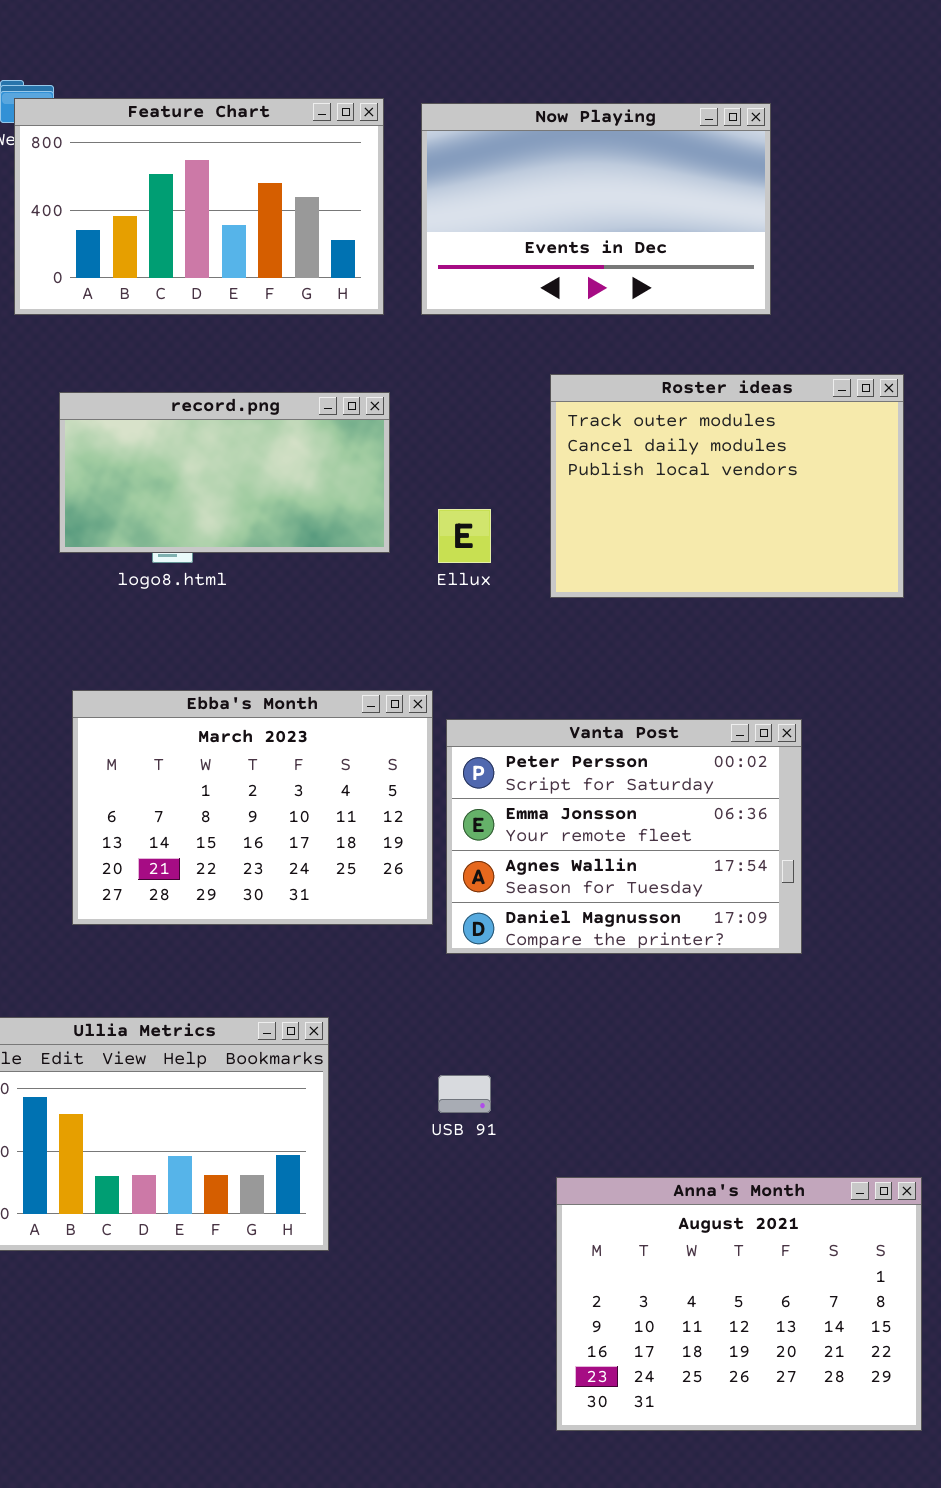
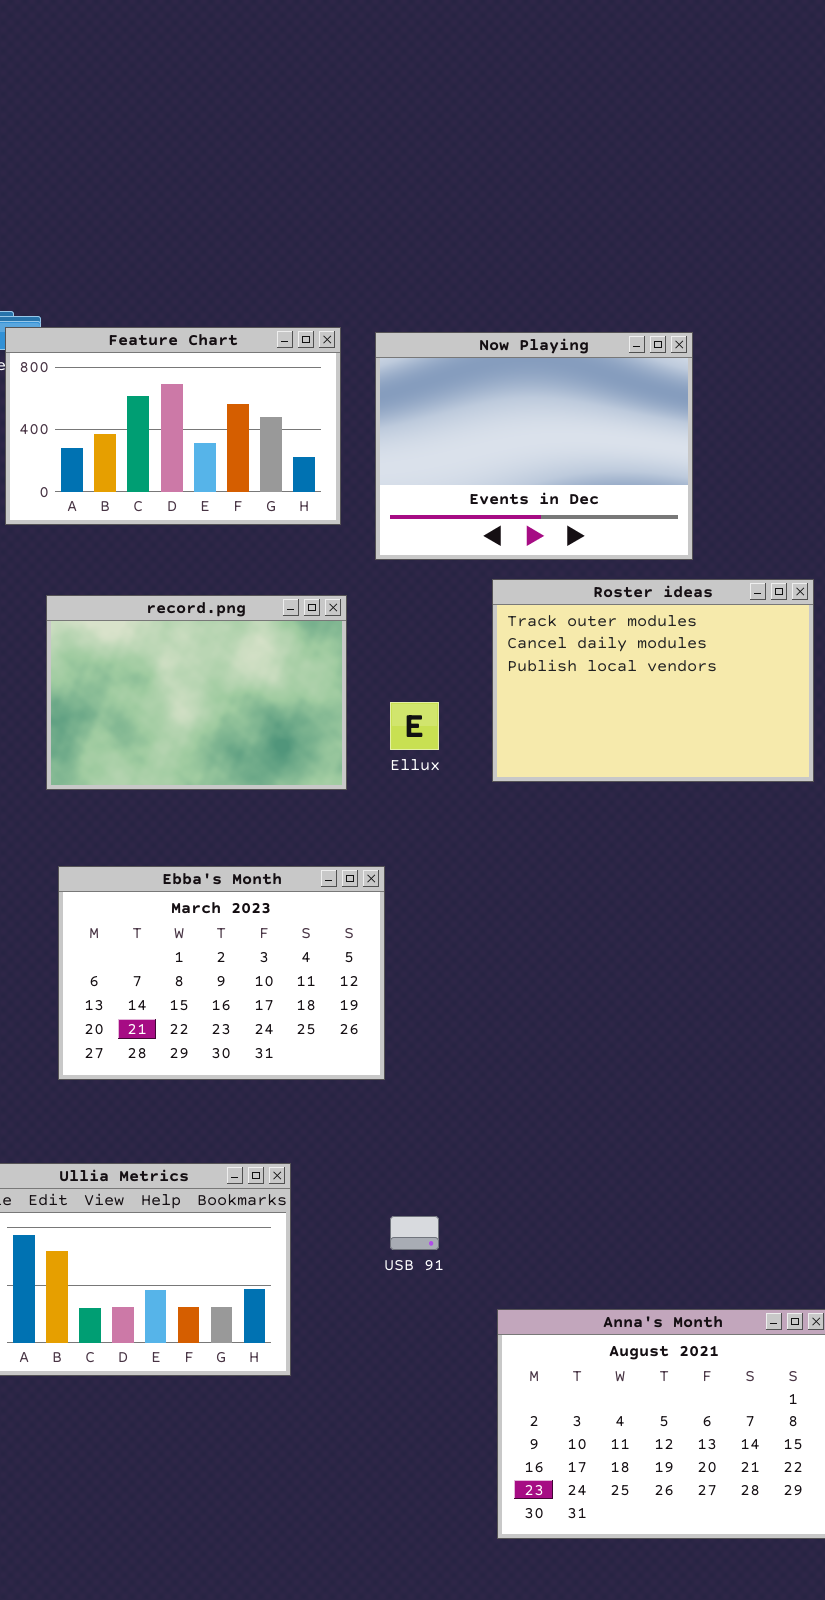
Now Playing: [421,103,771,315] -> [375,332,693,560], resized
record.png: [59,392,390,553] -> [46,595,347,790], resized
Vanta Post: [446,719,802,954] -> none, closed

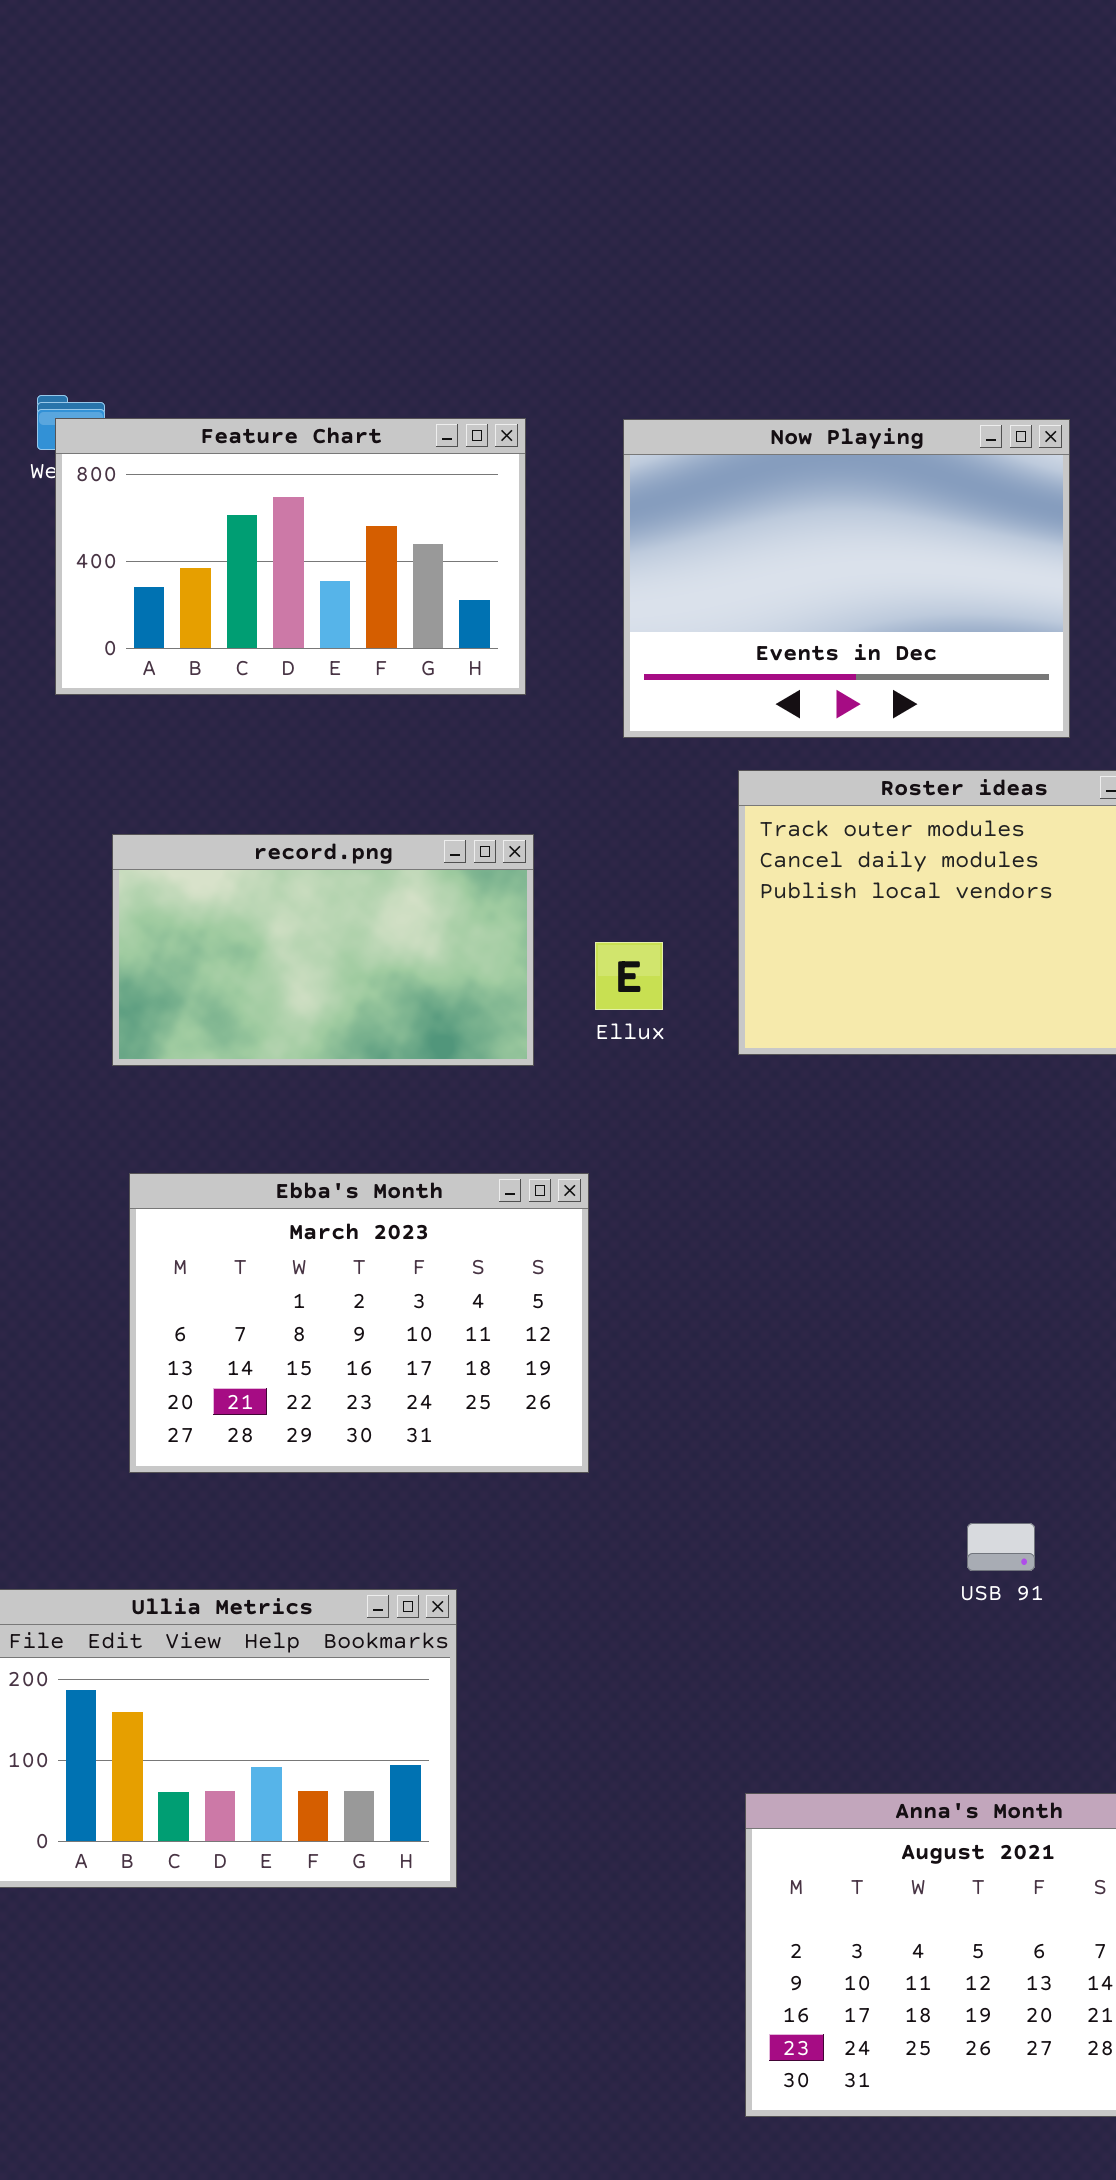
Now Playing: [375,332,693,560] -> [623,419,1070,738], moved
record.png: [46,595,347,790] -> [112,834,534,1066], resized
USB 91: [390,1216,439,1250] -> [967,1523,1035,1571], moved

